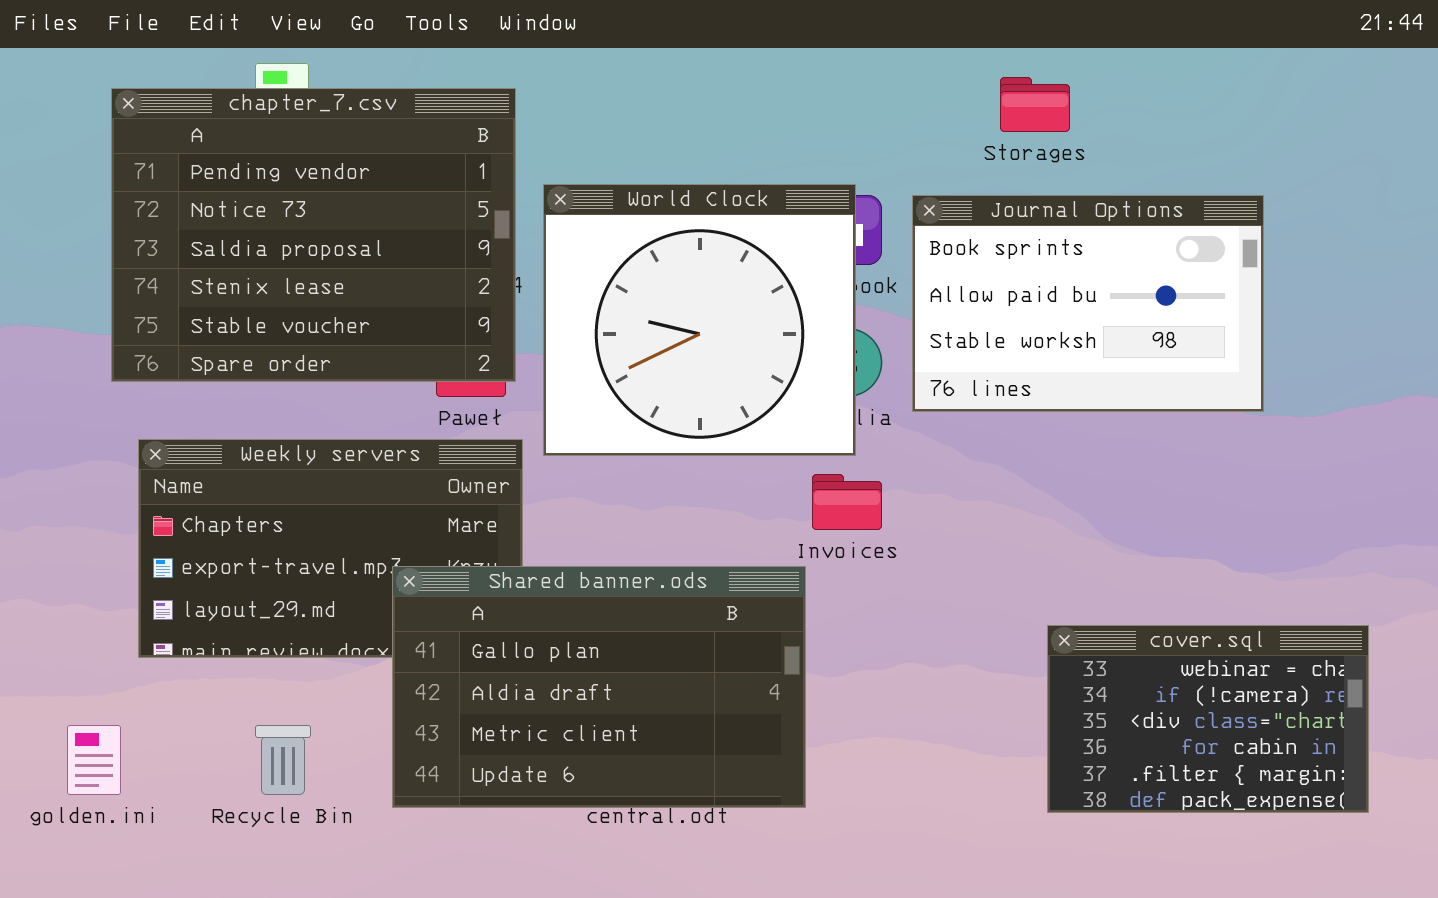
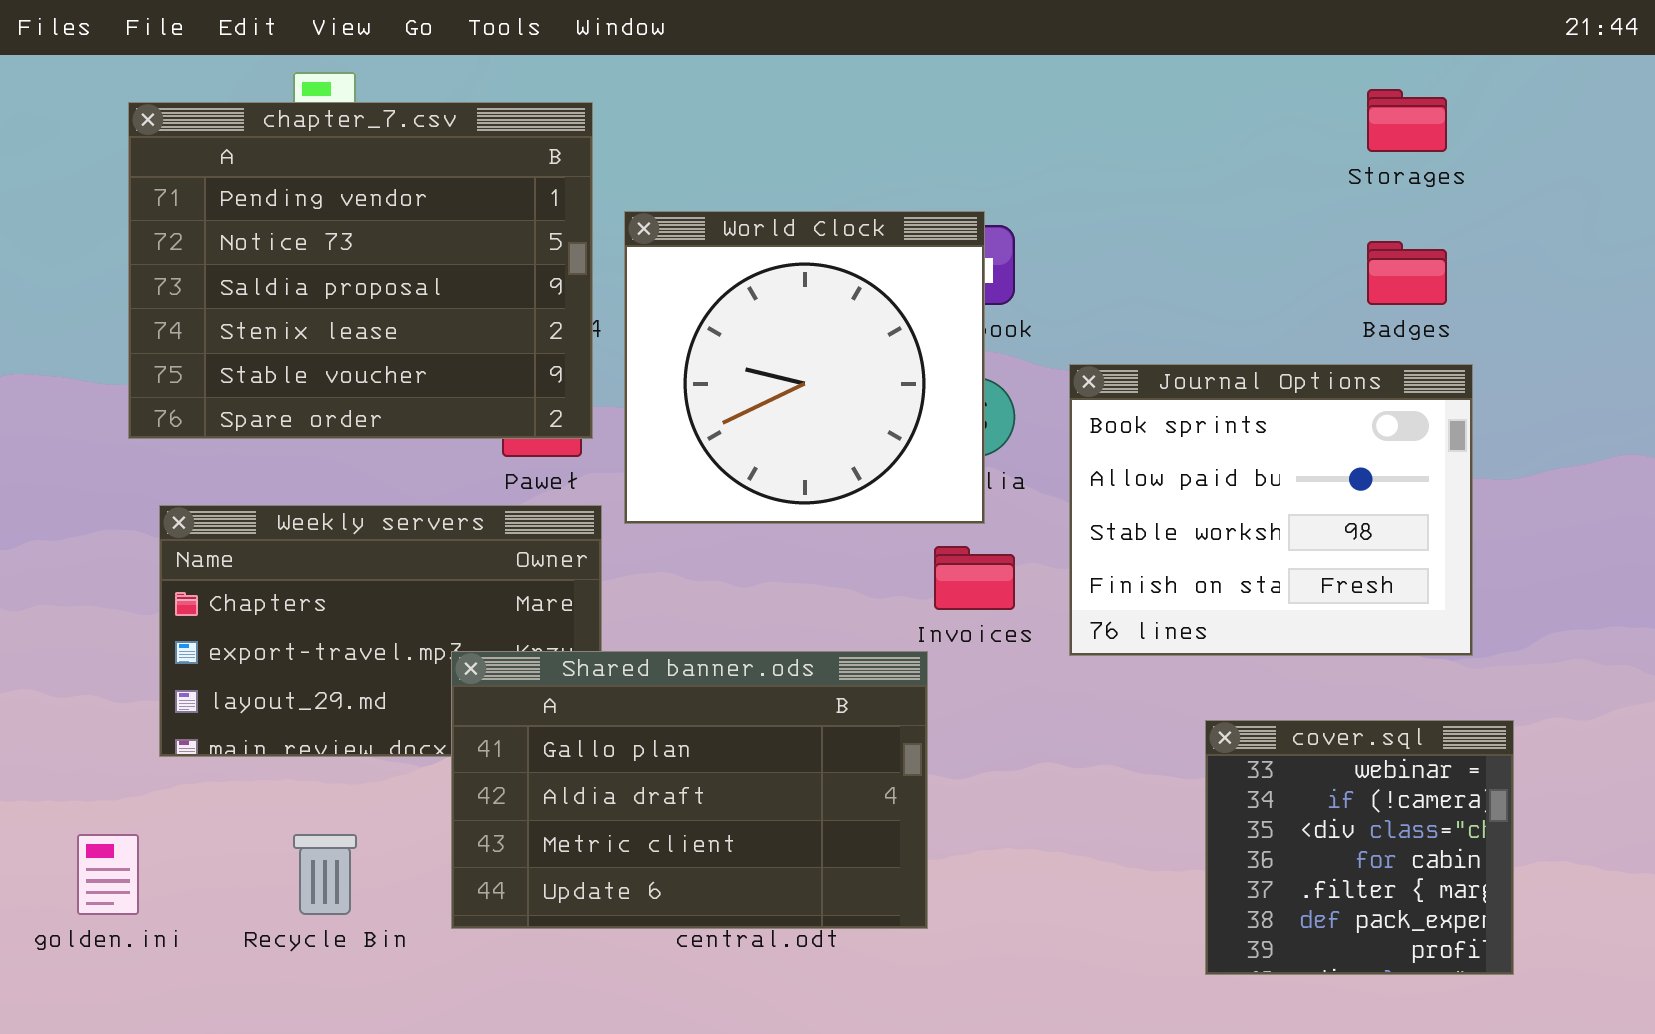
Storages: [1000,77,1070,132] -> [1367,89,1447,152], moved
Journal Options: [912,195,1264,412] -> [1069,364,1473,656], moved, resized
cover.sql: [1047,625,1369,813] -> [1205,720,1514,975], resized

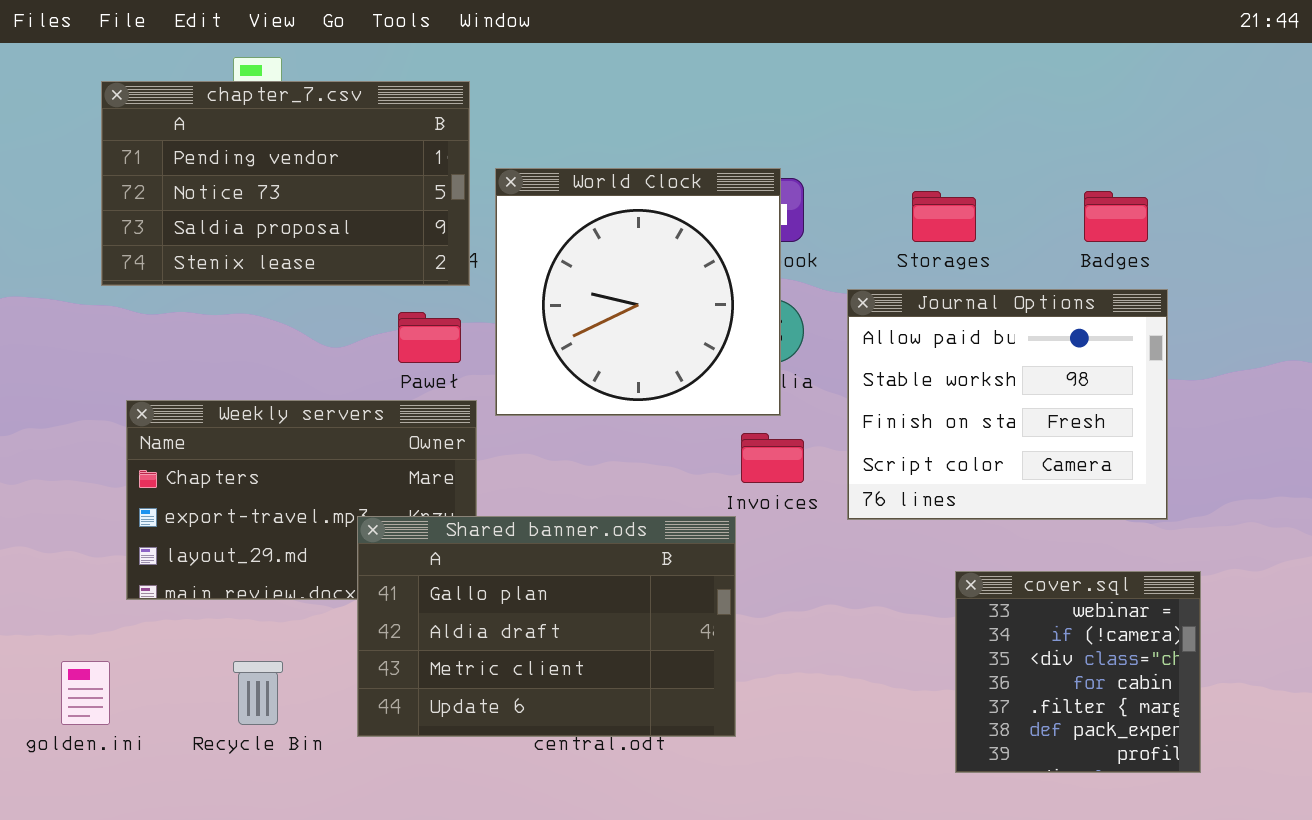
Storages: [1367,89,1447,152] -> [912,191,976,242], moved
chapter_7.csv: [128,102,593,439] -> [101,81,470,286], resized
Journal Options: [1069,364,1473,656] -> [847,289,1168,520], scrolled down 1 row

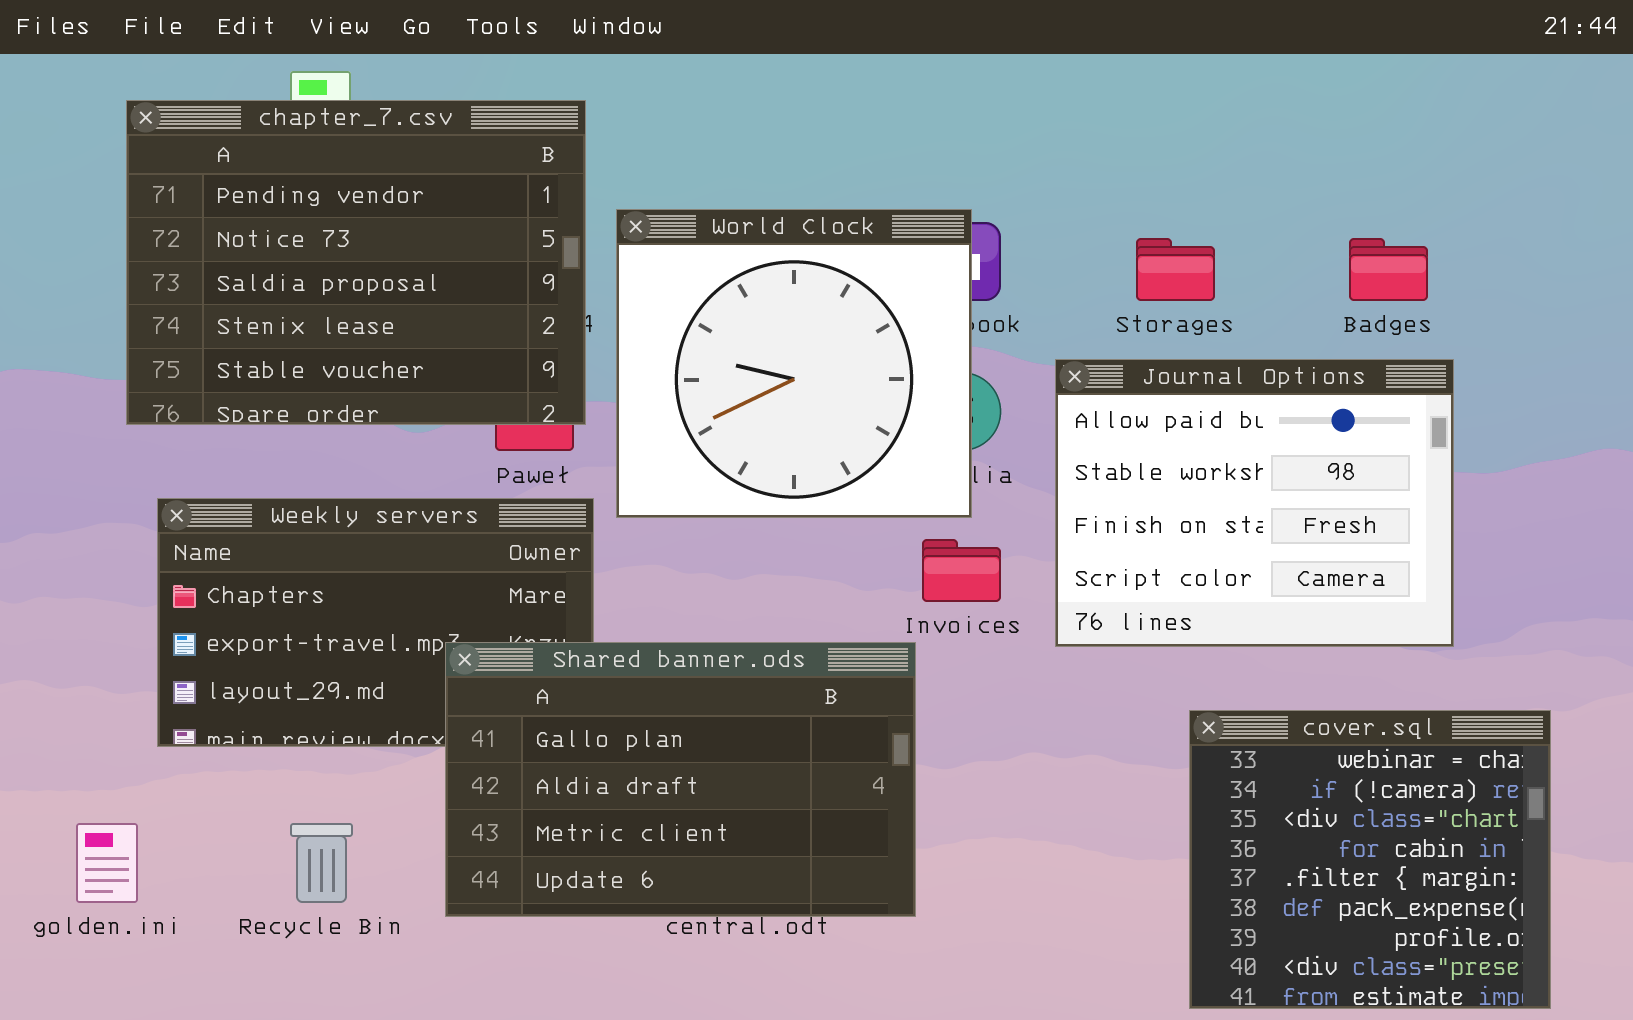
chapter_7.csv: [101,81,470,286] -> [126,100,586,425], resized
cover.sql: [955,571,1201,773] -> [1189,710,1551,1009], resized

